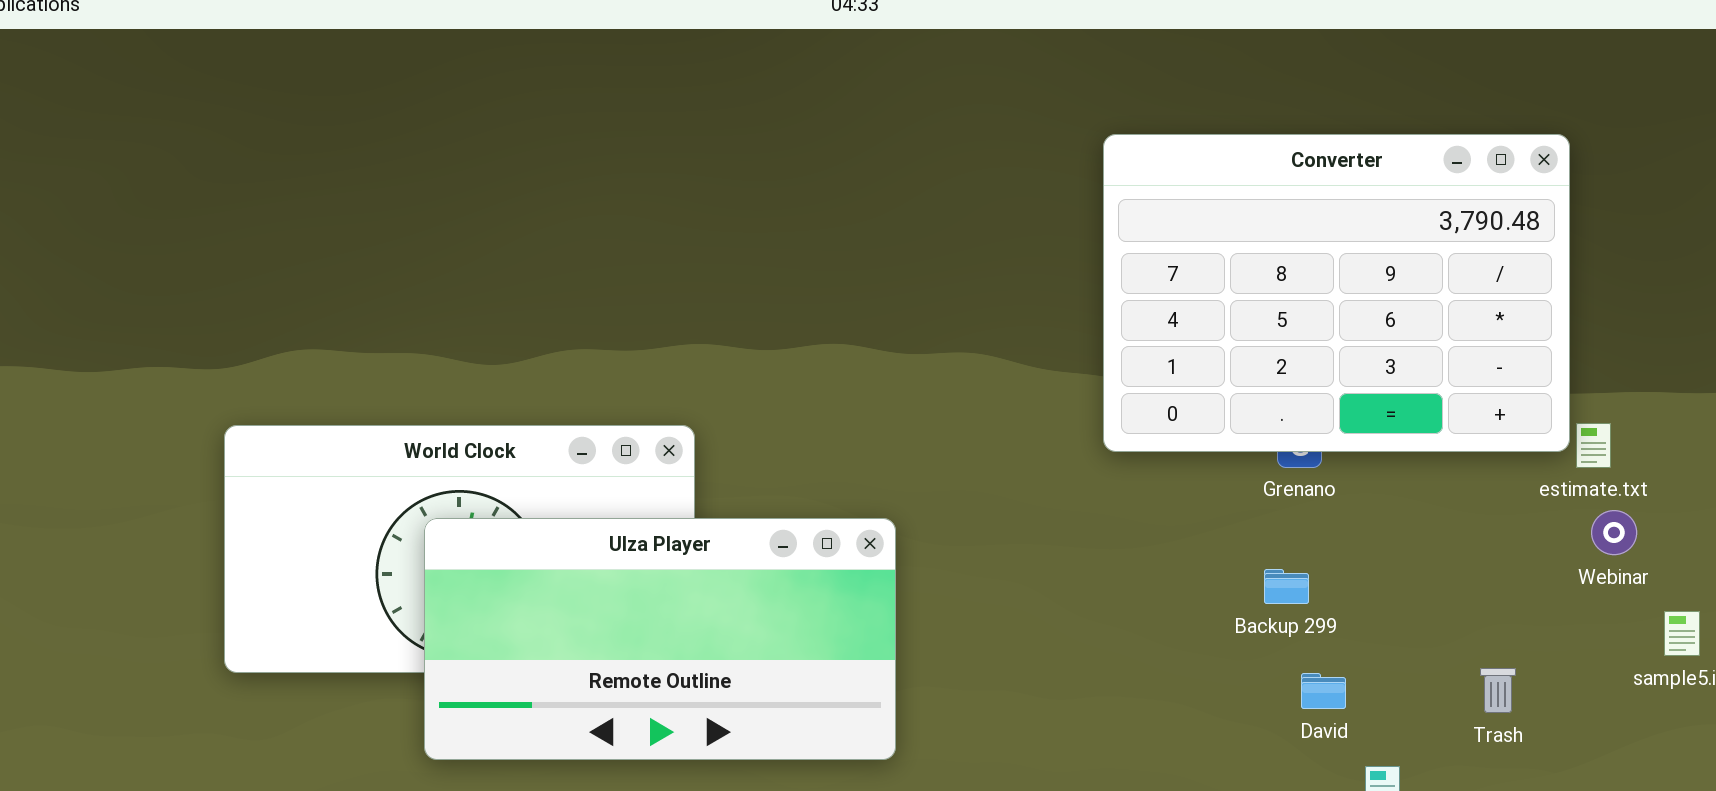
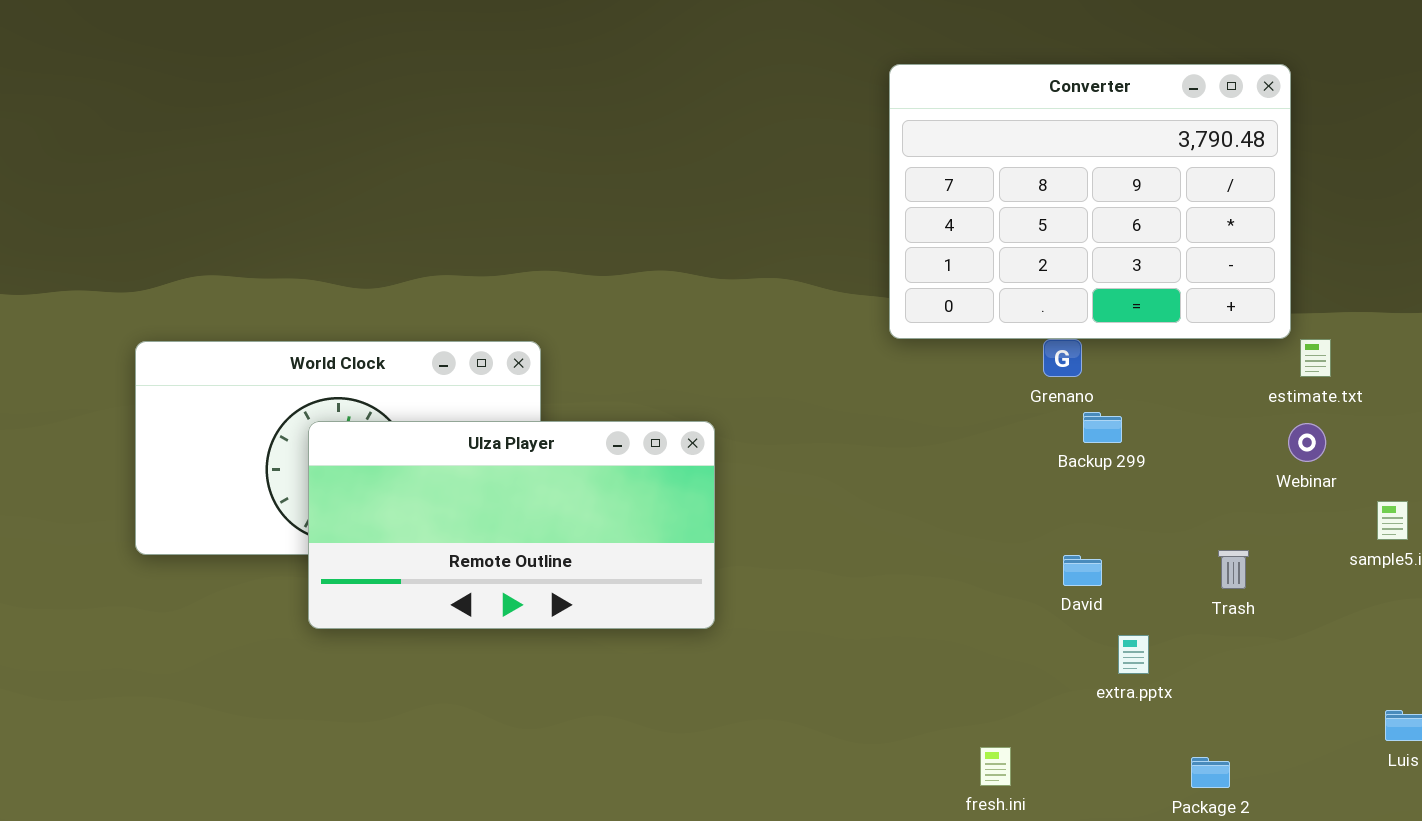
Converter: [1103,134,1570,452] -> [889,64,1291,339], moved
Webinar: [1591,510,1637,555] -> [1288,423,1326,462], moved
Backup 299: [1264,569,1309,604] -> [1083,412,1122,443], moved

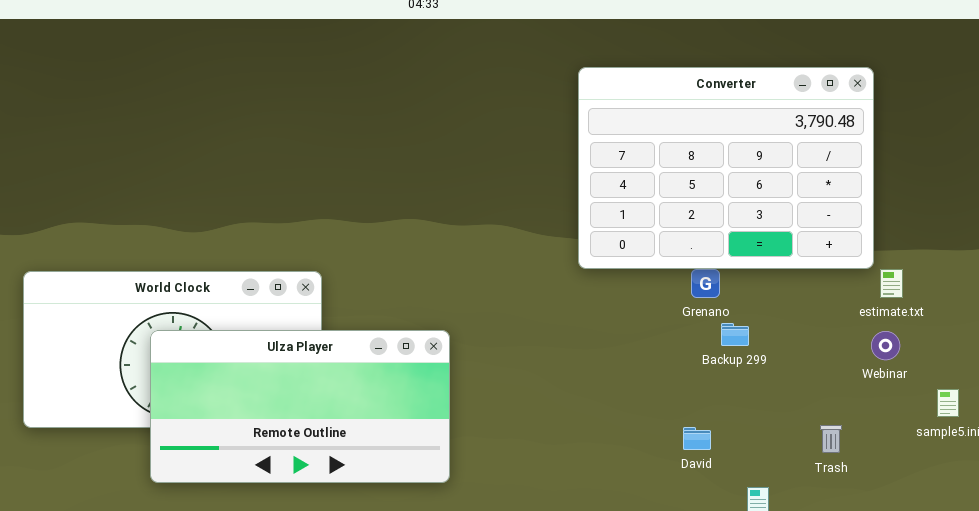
David: [1063,555,1102,586] -> [683,427,711,450], moved

